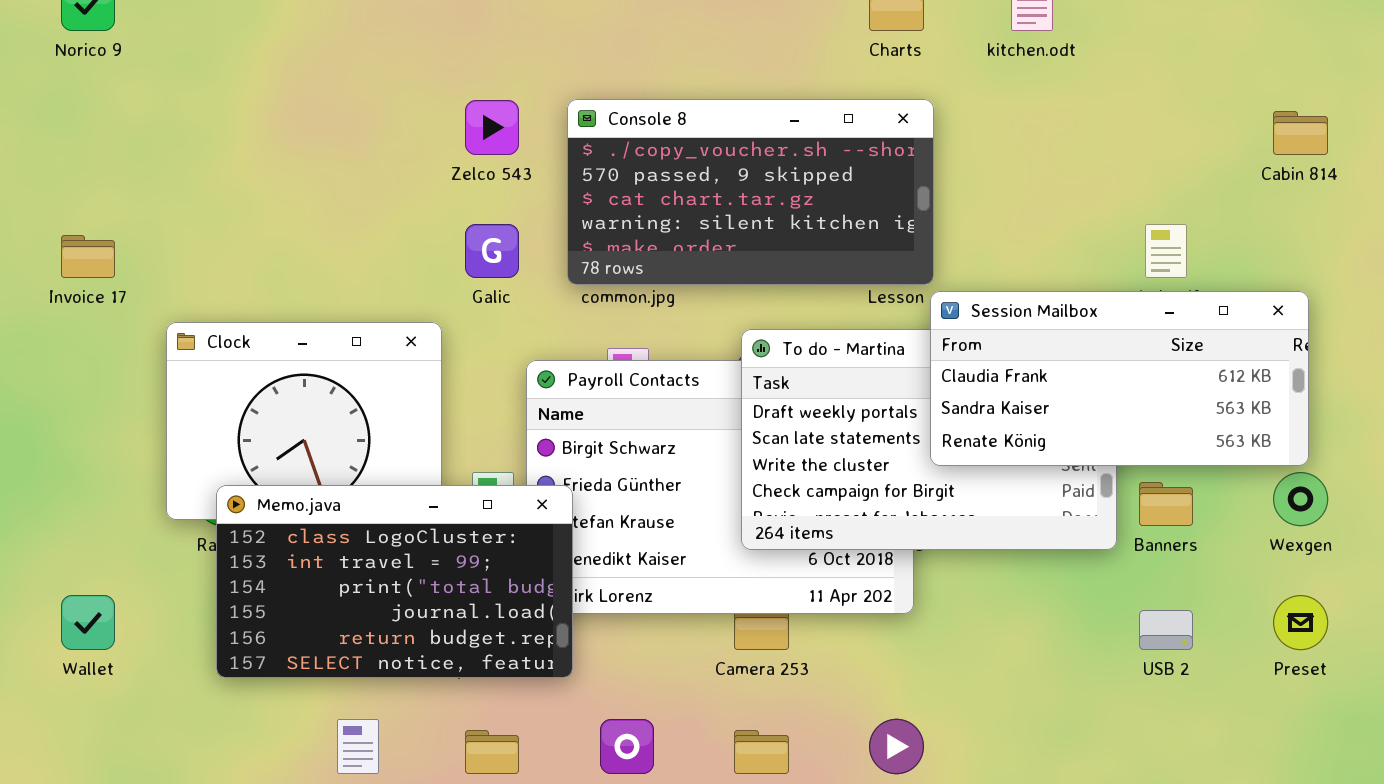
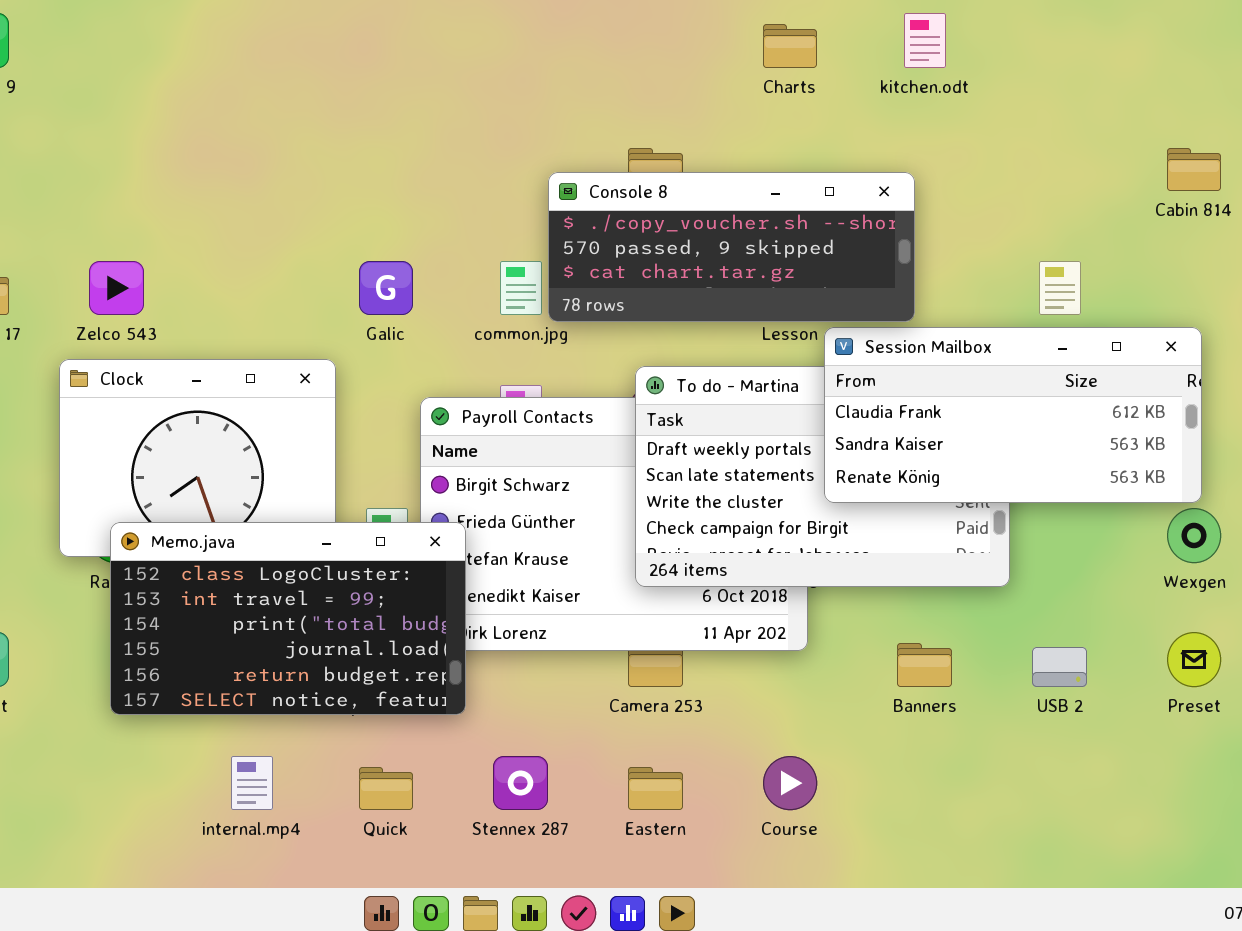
Console 8: [567,99,934,285] -> [548,172,915,322], moved, resized
Zelco 543: [465,100,519,155] -> [89,261,144,315], moved
Banners: [1139,482,1193,526] -> [897,643,952,687], moved

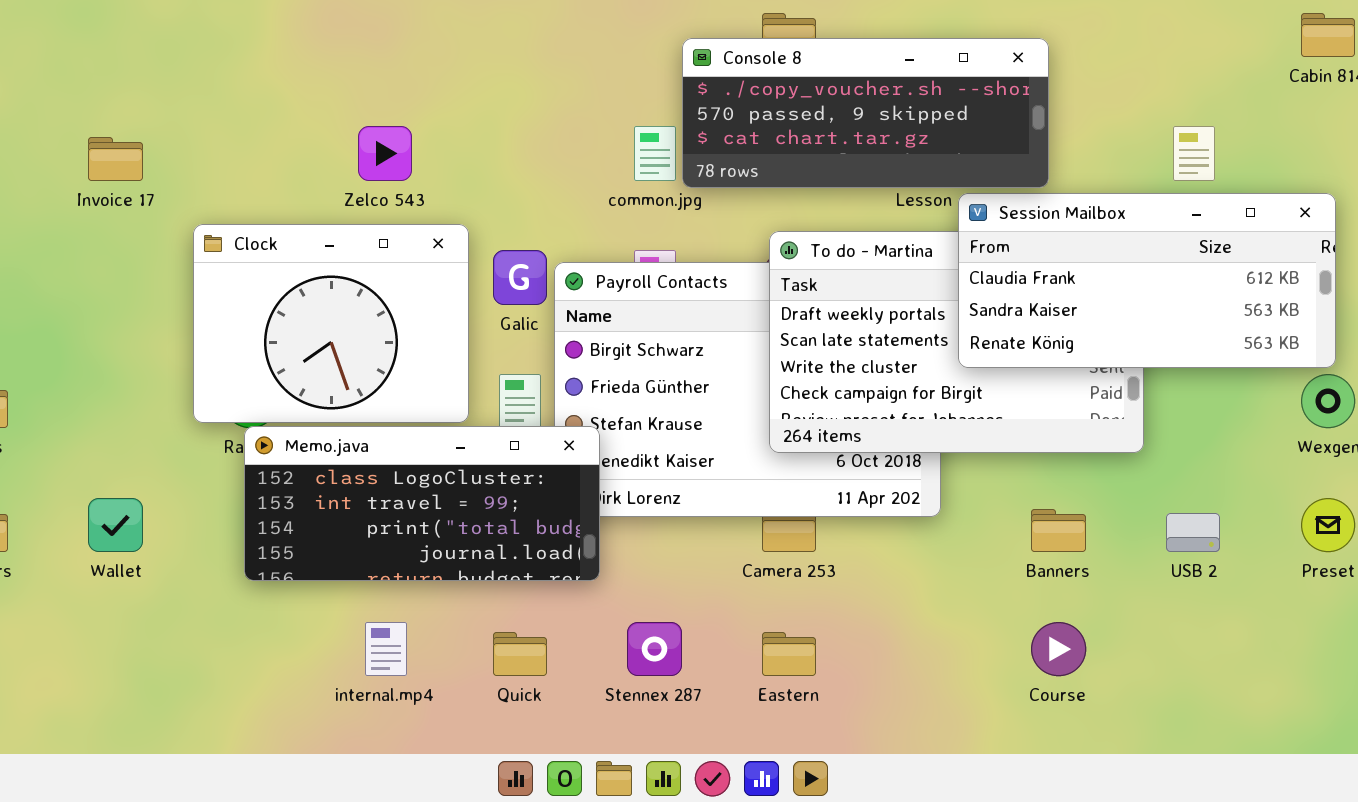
Zelco 543: [89,261,144,315] -> [358,126,412,181], moved
Galic: [359,261,413,315] -> [493,250,547,305], moved
Memo.java: [110,522,466,715] -> [244,426,600,581], resized
Course: [763,756,817,810] -> [1031,622,1086,676], moved

